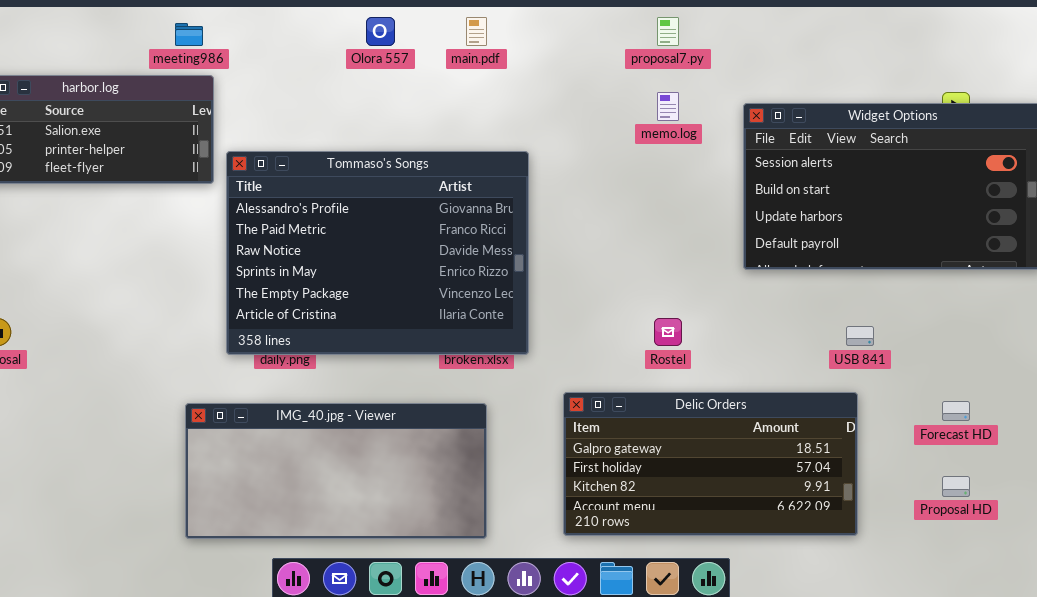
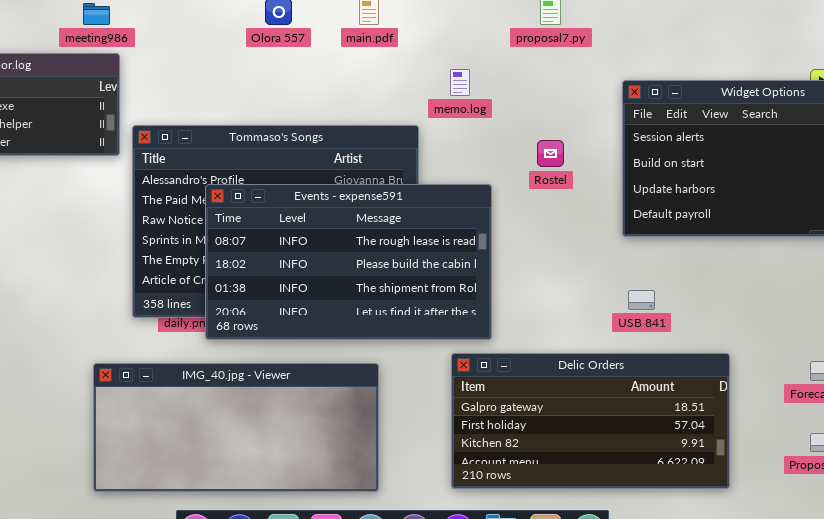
memo.log: [657,92,679,121] -> [450,69,470,96], moved
Events - expense591: none -> [205,184,492,340], opened
Rostel: [654,318,682,346] -> [537,140,564,167], moved
USB 841: [846,326,874,346] -> [628,290,655,310], moved

